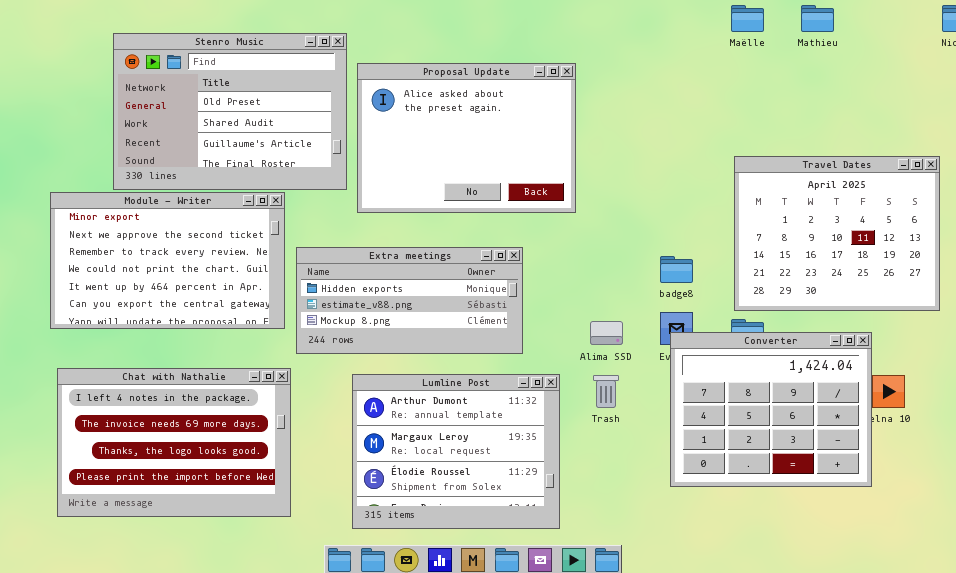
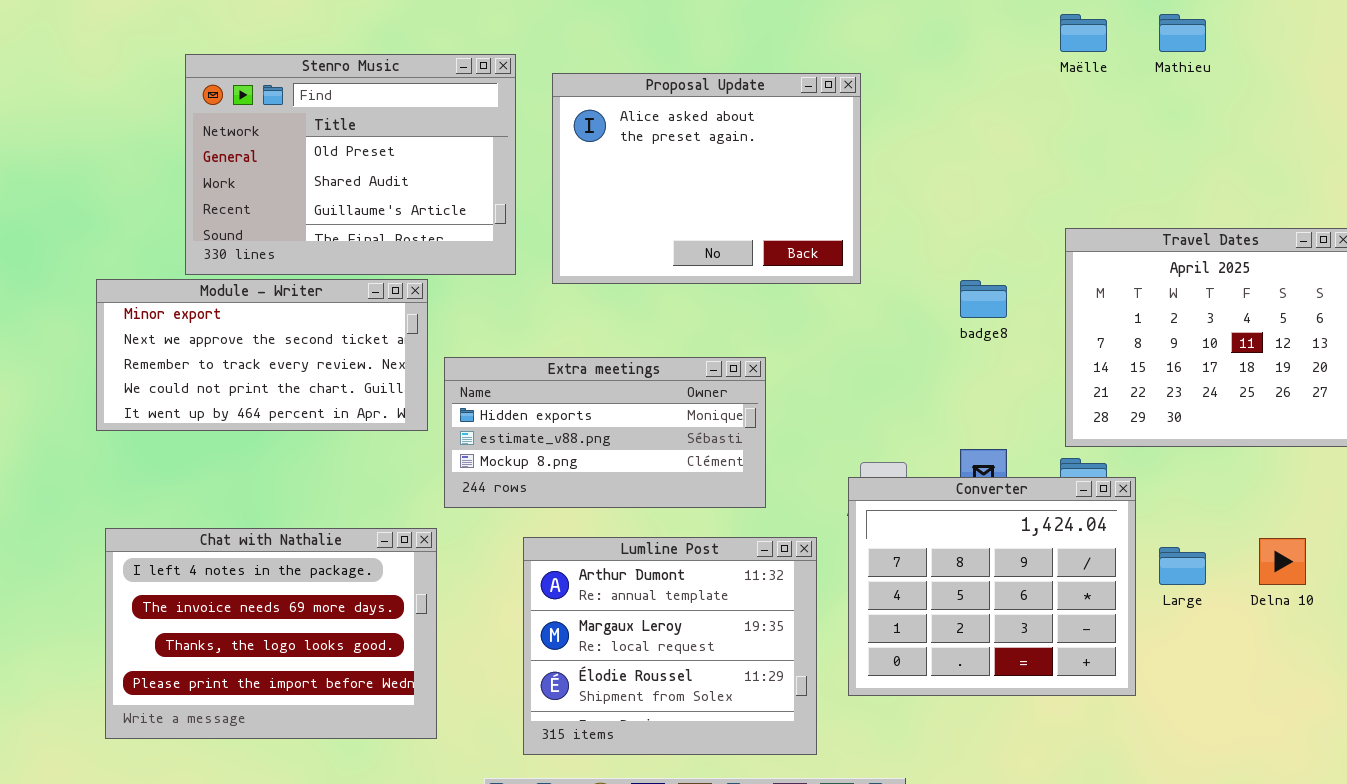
Proposal Update: [357,63,576,213] -> [552,73,861,284], moved
Module - Writer: [50,192,285,329] -> [96,279,428,431], resized
badge8: [660,256,693,283] -> [960,280,1007,318], moved
Converter: [670,332,872,487] -> [848,477,1136,696], moved

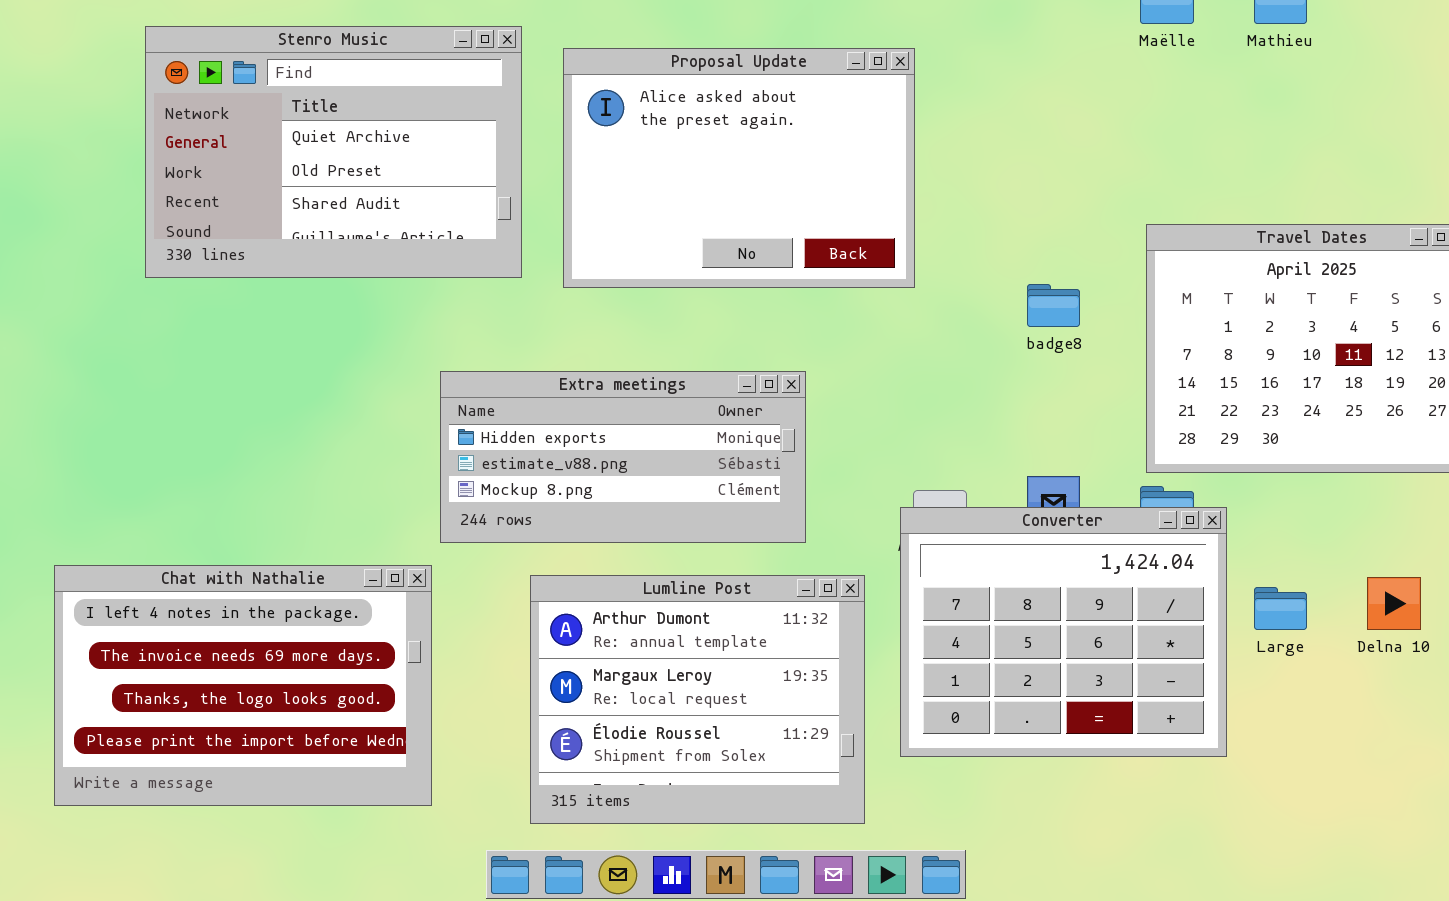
Stenro Music: [185,54,516,275] -> [145,26,522,278], scrolled up 1 row
Module - Writer: [96,279,428,431] -> none, closed

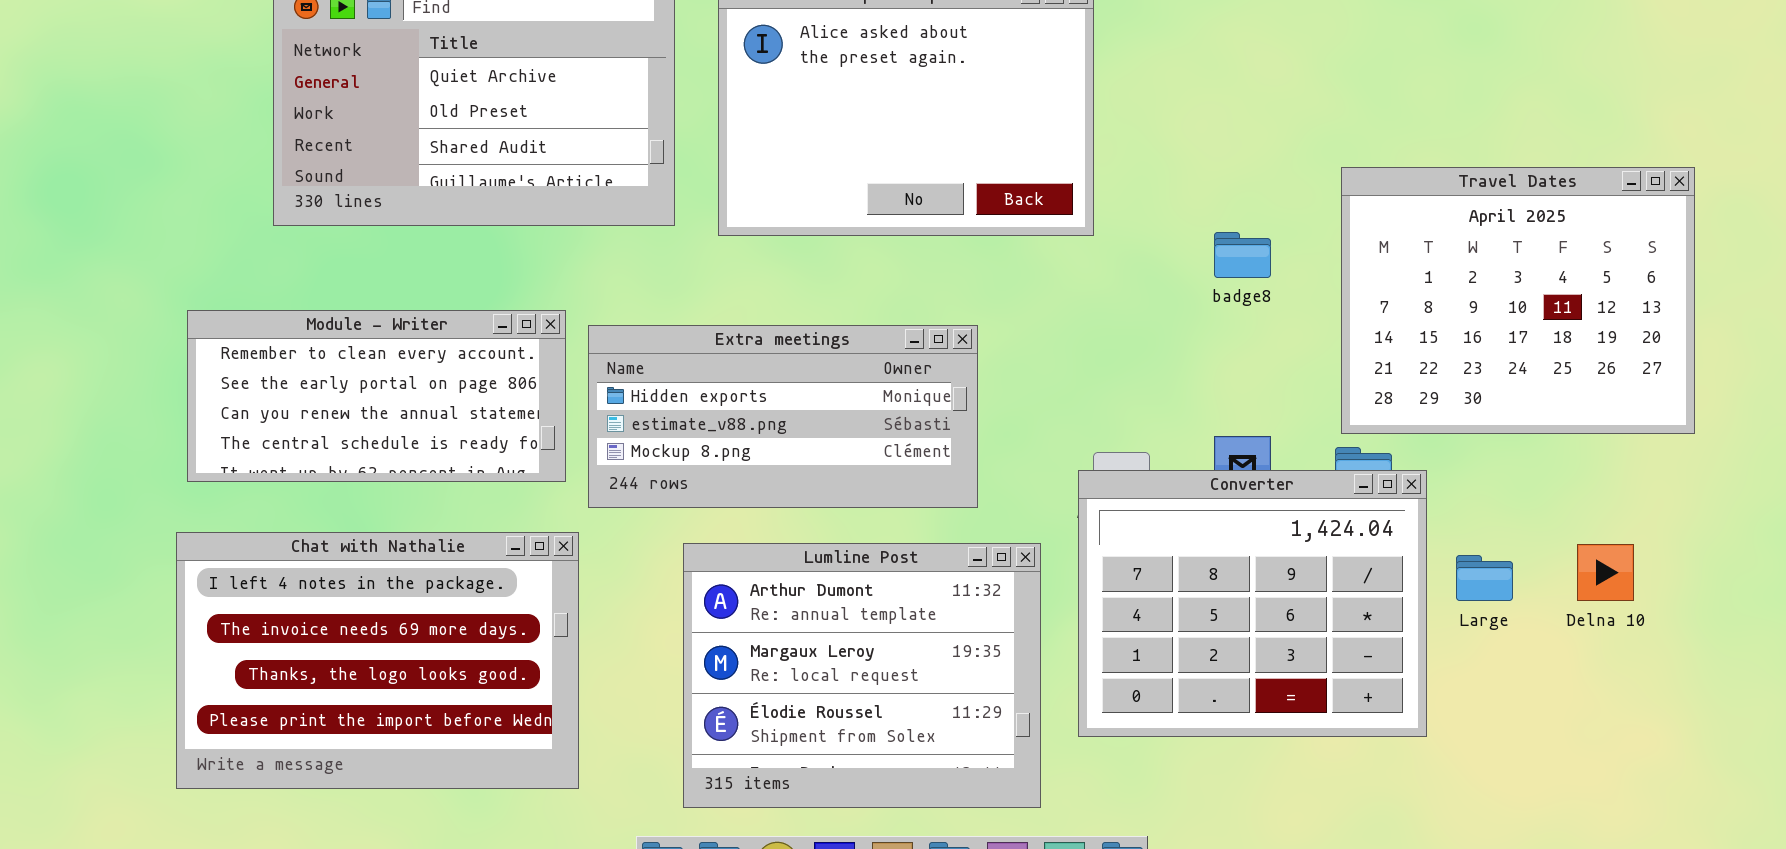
Module - Writer: none -> [187,310,566,482], opened

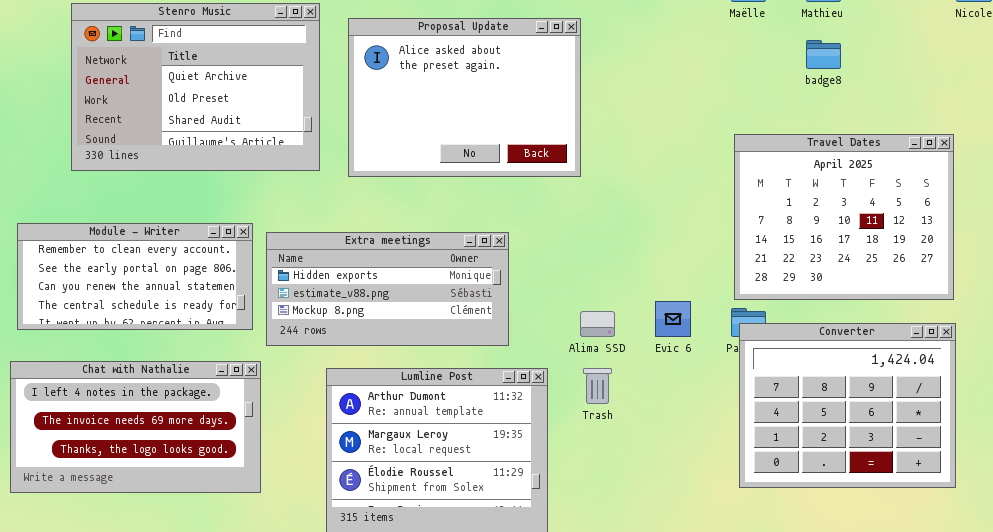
badge8: [1214,232,1271,278] -> [806,40,841,69], moved
Converter: [1078,470,1427,737] -> [739,323,956,488], moved
Chat with Nathalie: [176,532,579,789] -> [10,361,261,493], resized

